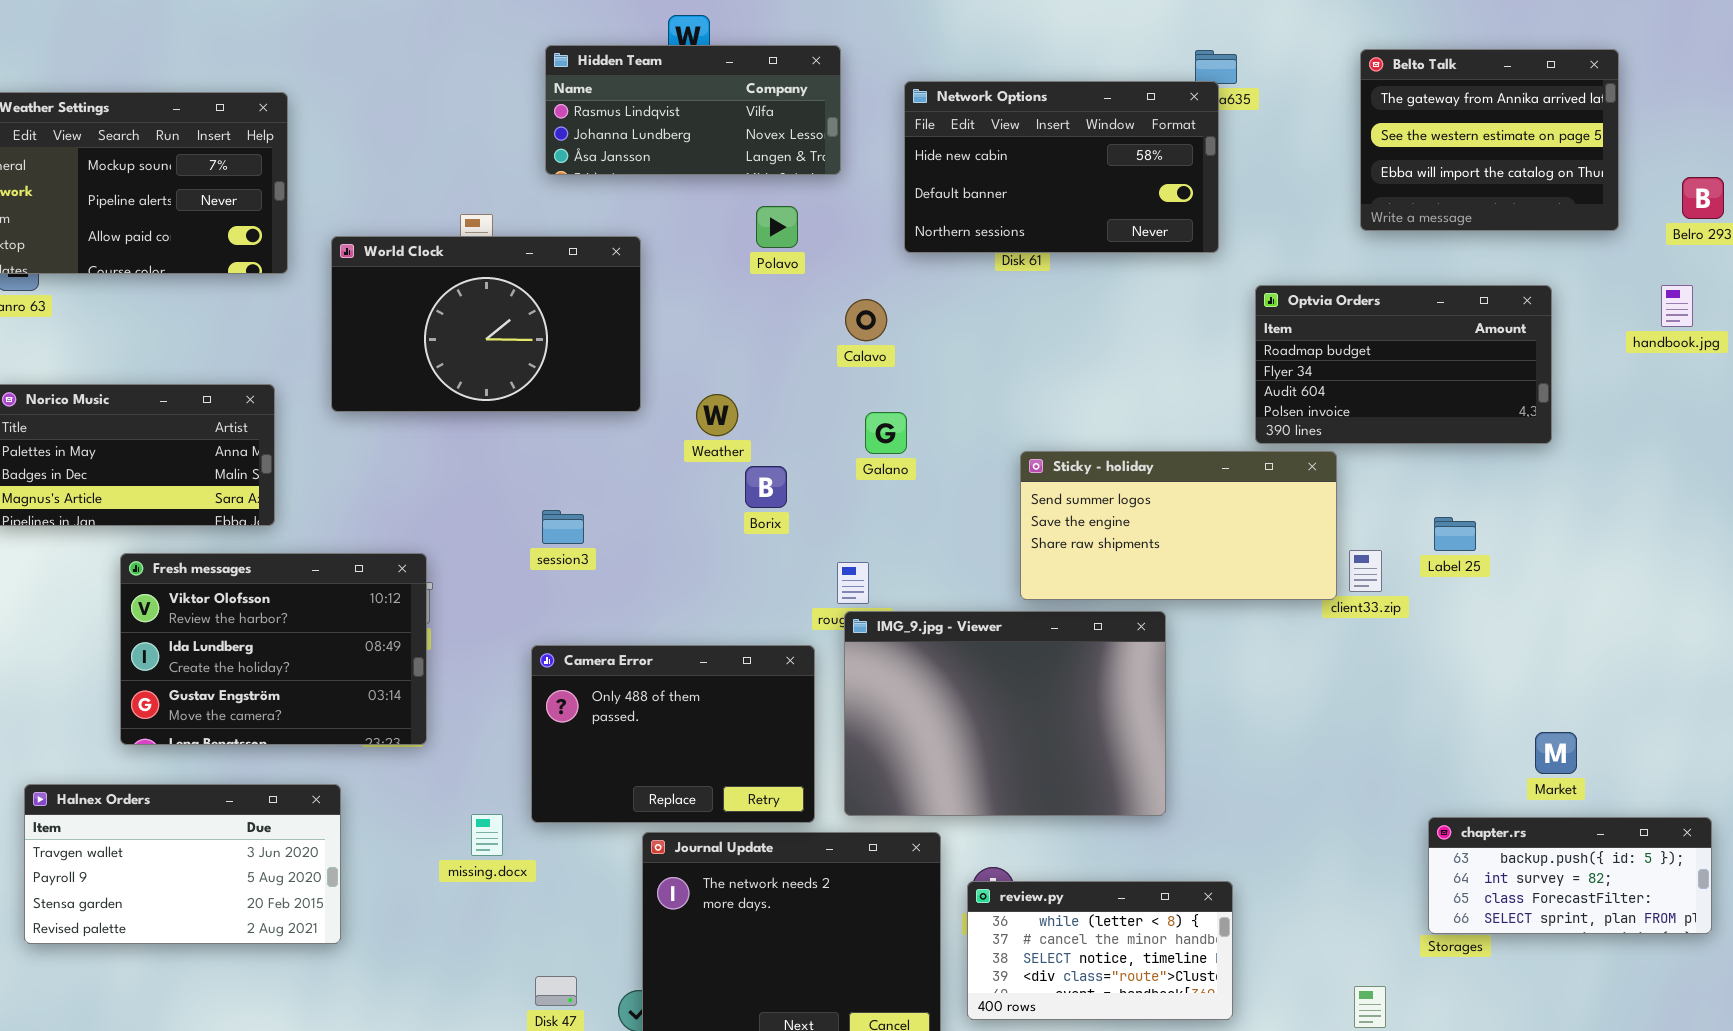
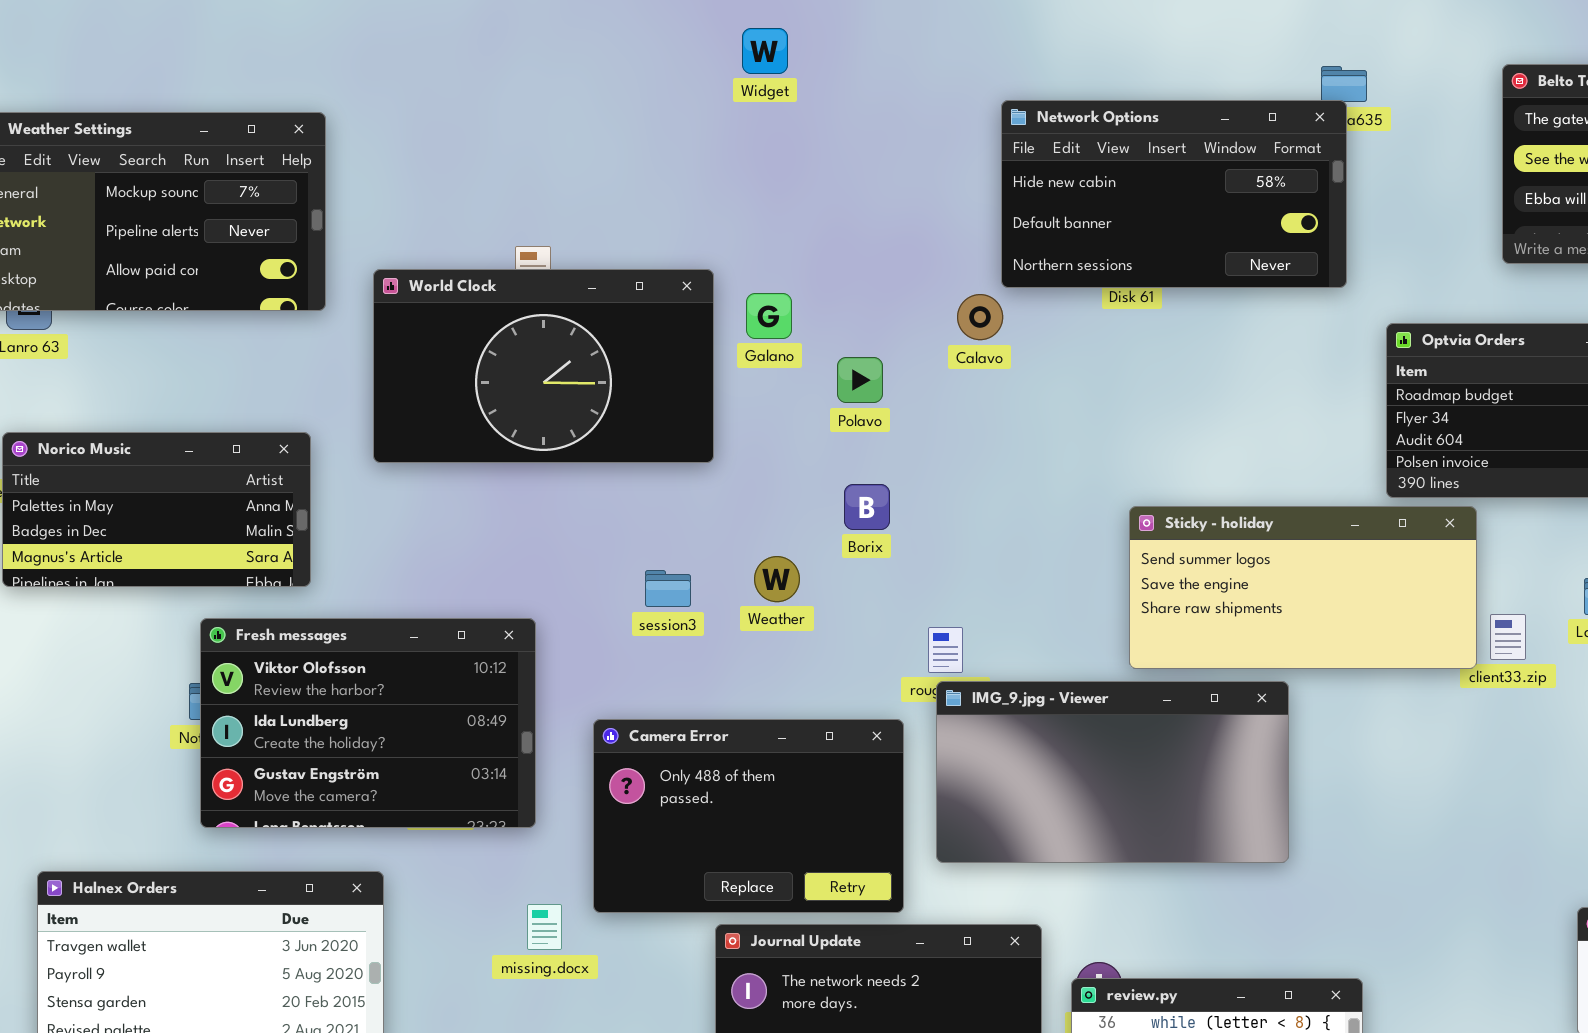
Hidden Team: [545,45,841,175] -> none, closed
Polavo: [756,206,798,248] -> [837,357,883,403], moved
Calavo: [845,299,887,341] -> [957,294,1003,340], moved
Weather: [696,394,738,436] -> [754,556,800,602], moved
Galano: [865,412,907,454] -> [746,293,792,339], moved
Borix: [745,466,787,508] -> [844,484,890,530], moved
session3: [542,510,584,544] -> [645,570,691,607], moved
Fresh messages: [120,553,427,745] -> [200,618,536,828], moved
IMG_9.jpg - Viewer: [844,611,1166,816] -> [936,681,1289,863], resized

